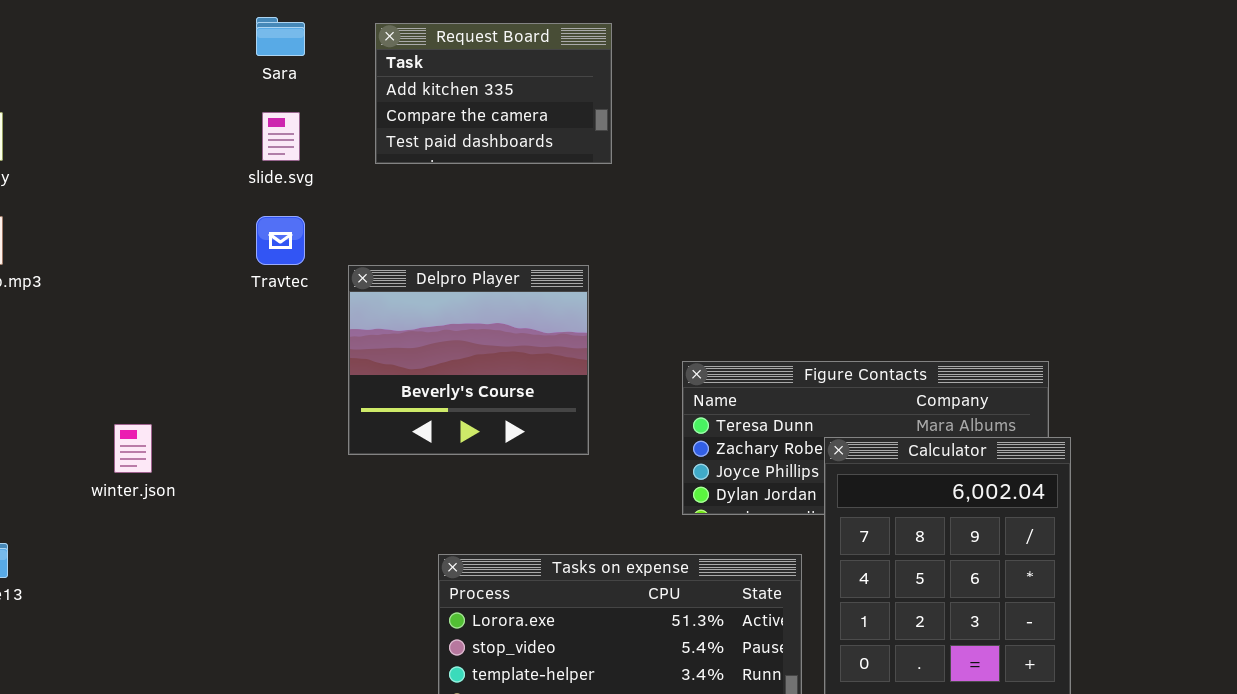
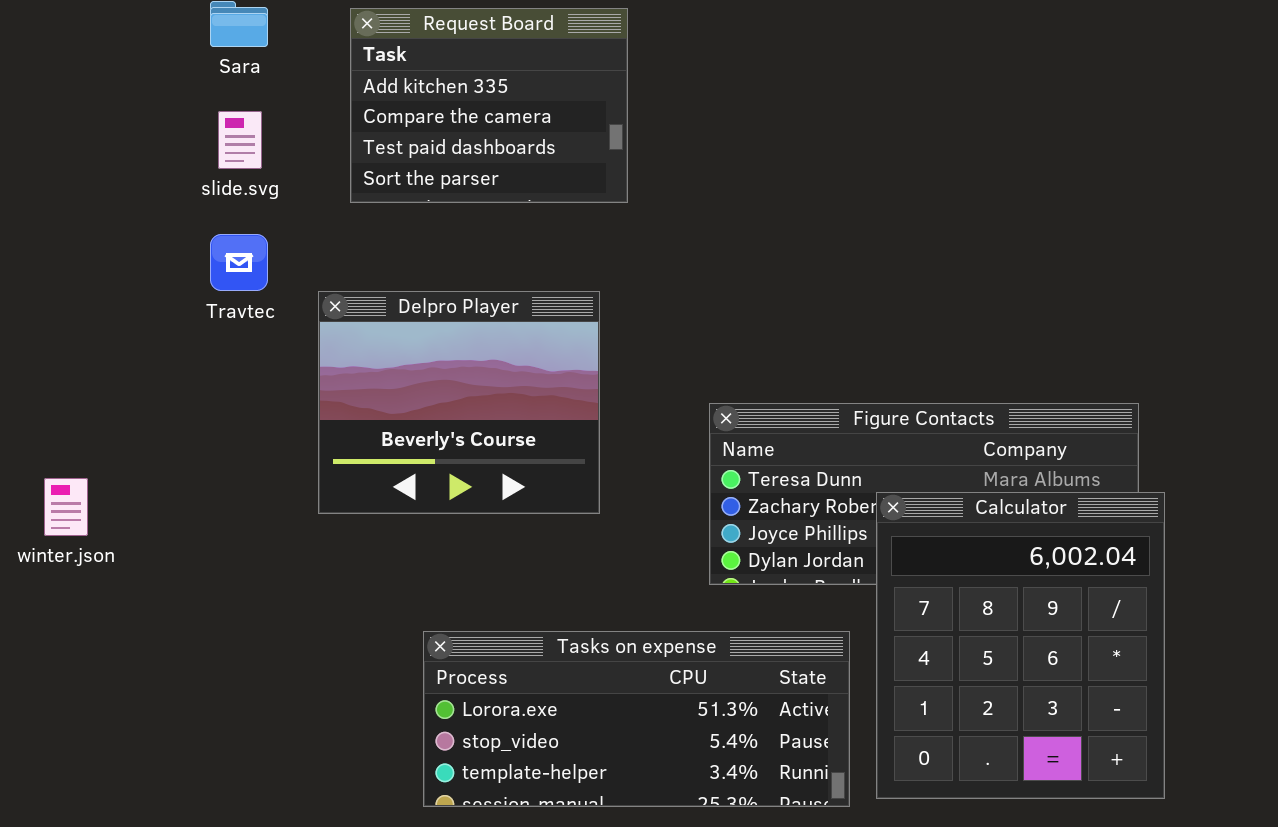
Request Board: [375,23,612,164] -> [350,8,628,203], resized

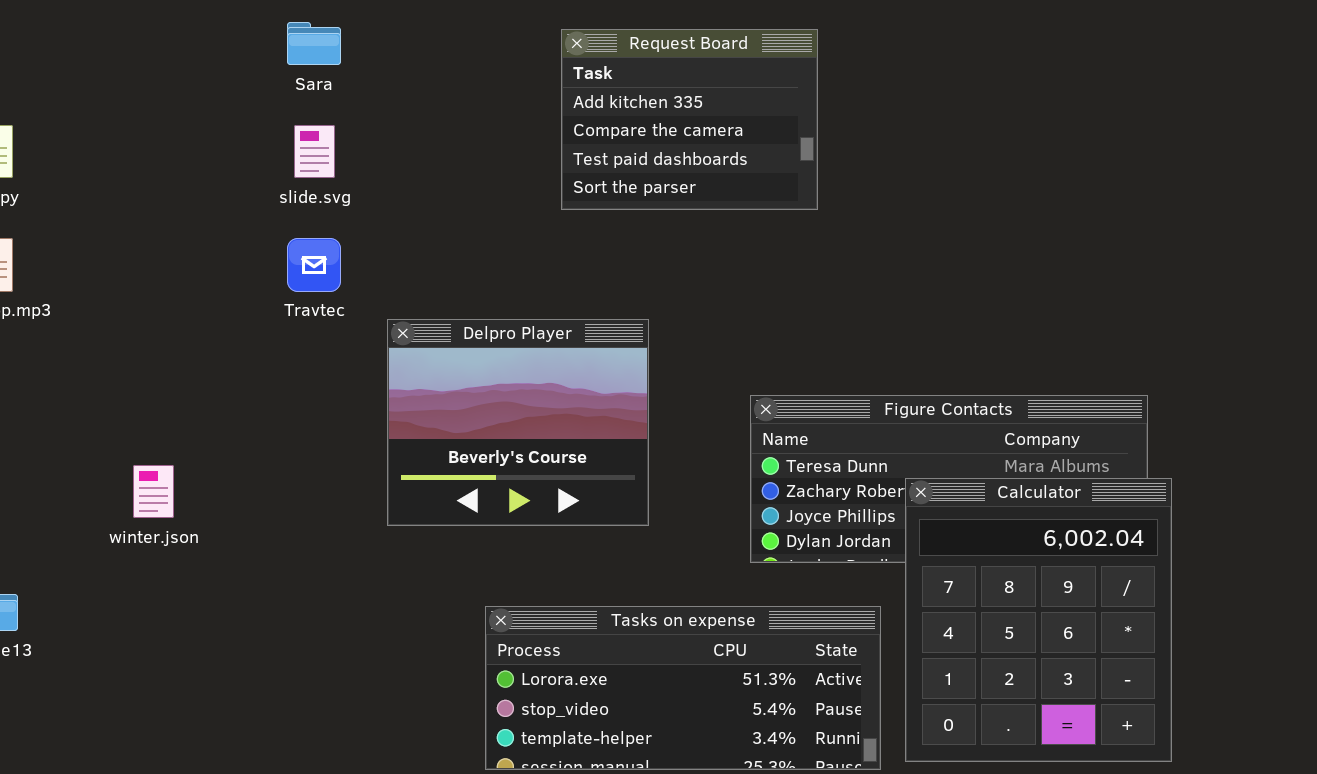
Request Board: [350,8,628,203] -> [561,29,818,210], moved
Delpro Player: [318,291,600,514] -> [387,319,649,526], moved

